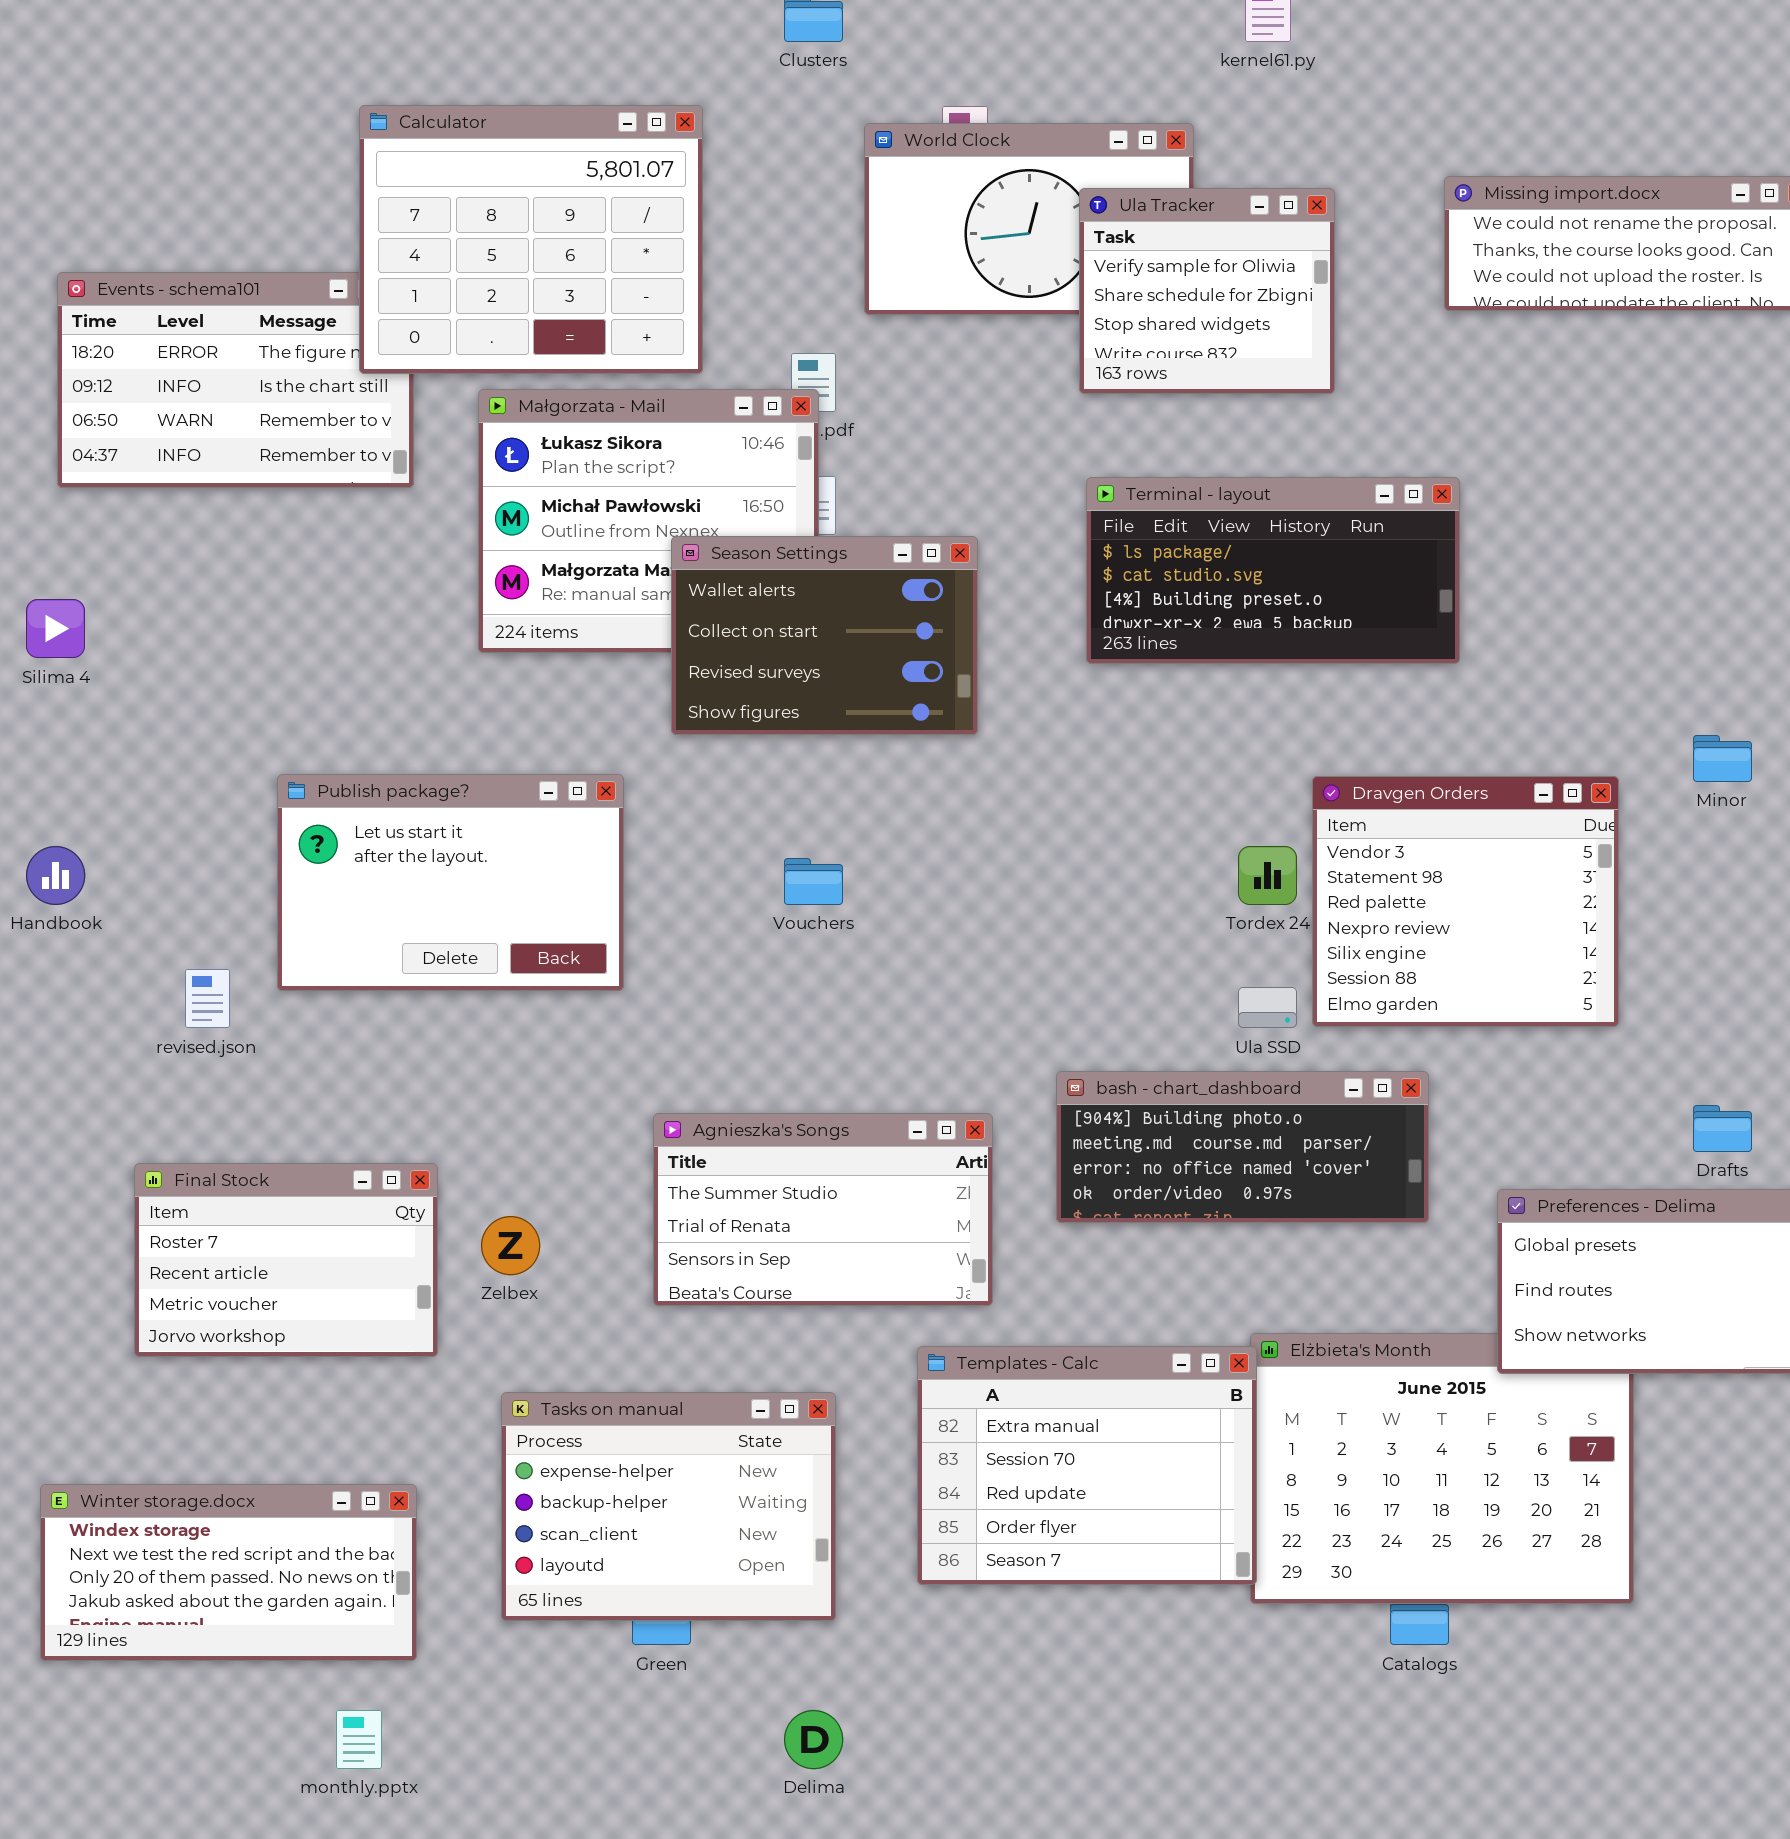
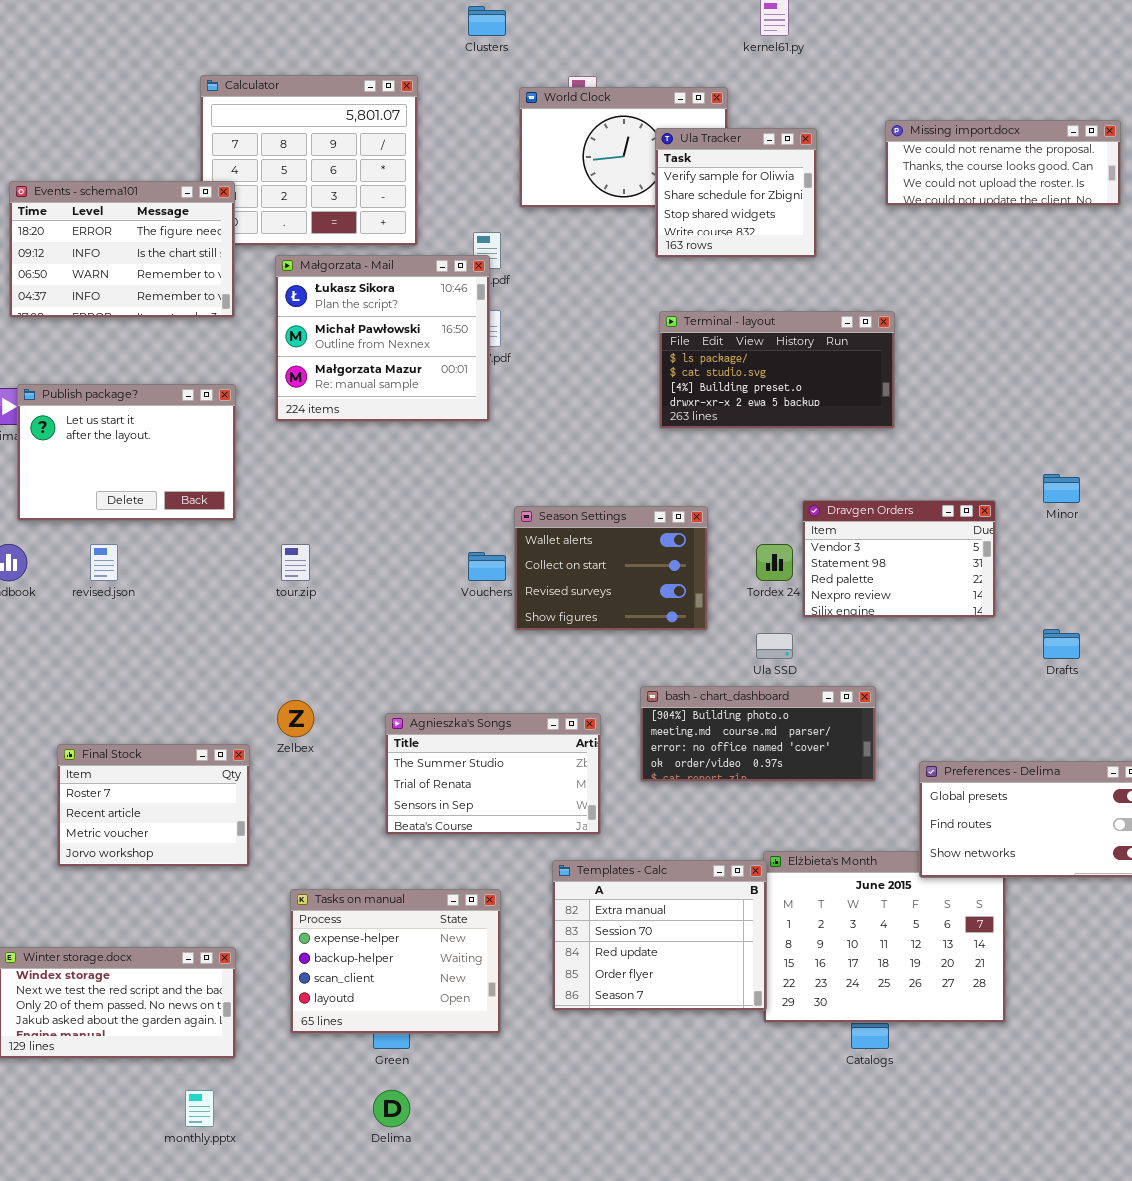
Events - schema101: [57,272,414,488] -> [9,181,235,318], raised
Season Settings: [671,536,978,735] -> [514,506,708,631], moved
Publish package?: [277,774,624,991] -> [17,384,236,521], moved
Dravgen Orders: [1312,776,1619,1027] -> [802,500,996,618], resized
revised.json: [185,969,230,1028] -> [90,544,118,581], moved
Drafts: [1693,1105,1752,1152] -> [1043,629,1080,659], moved
Zelbex: [481,1216,540,1275] -> [277,700,314,737], moved
Delima: [784,1710,843,1769] -> [373,1090,410,1127], moved

